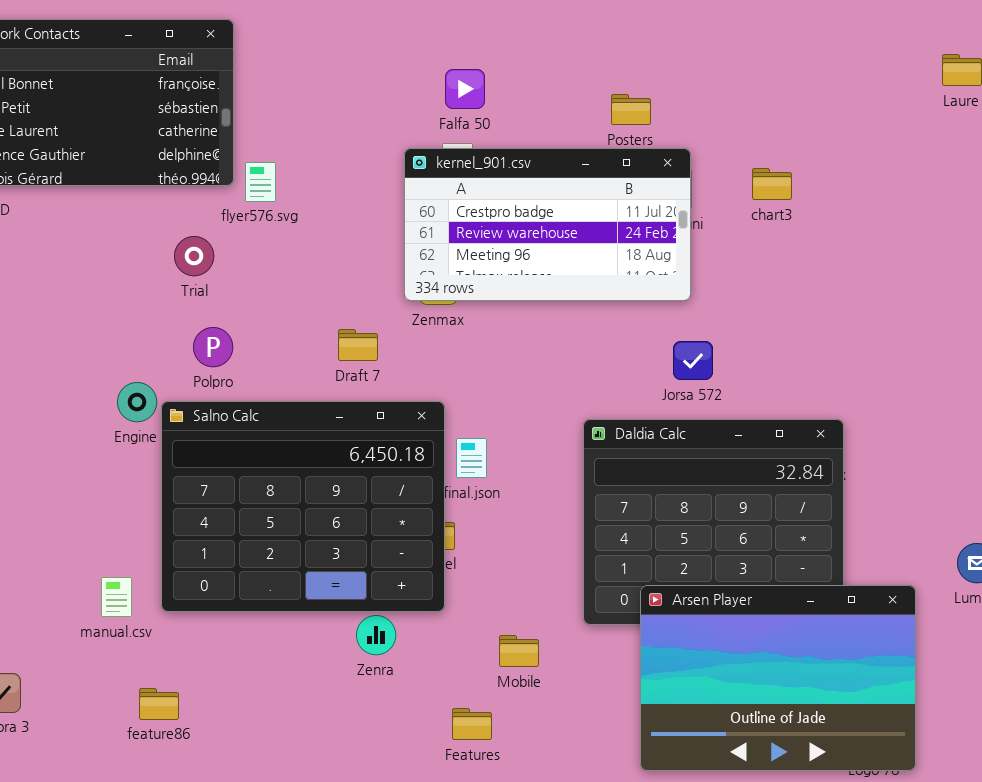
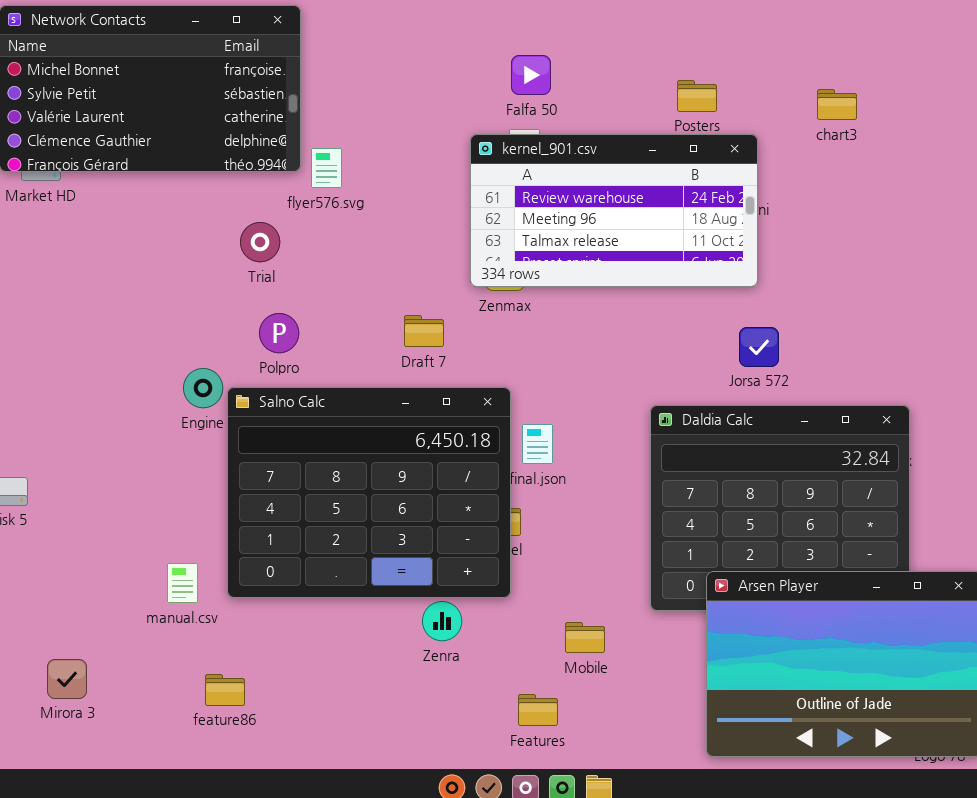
kernel_901.csv: [404,148,691,301] -> [470,134,758,287], scrolled down 1 row
chart3: [752,168,792,200] -> [817,89,857,120], moved

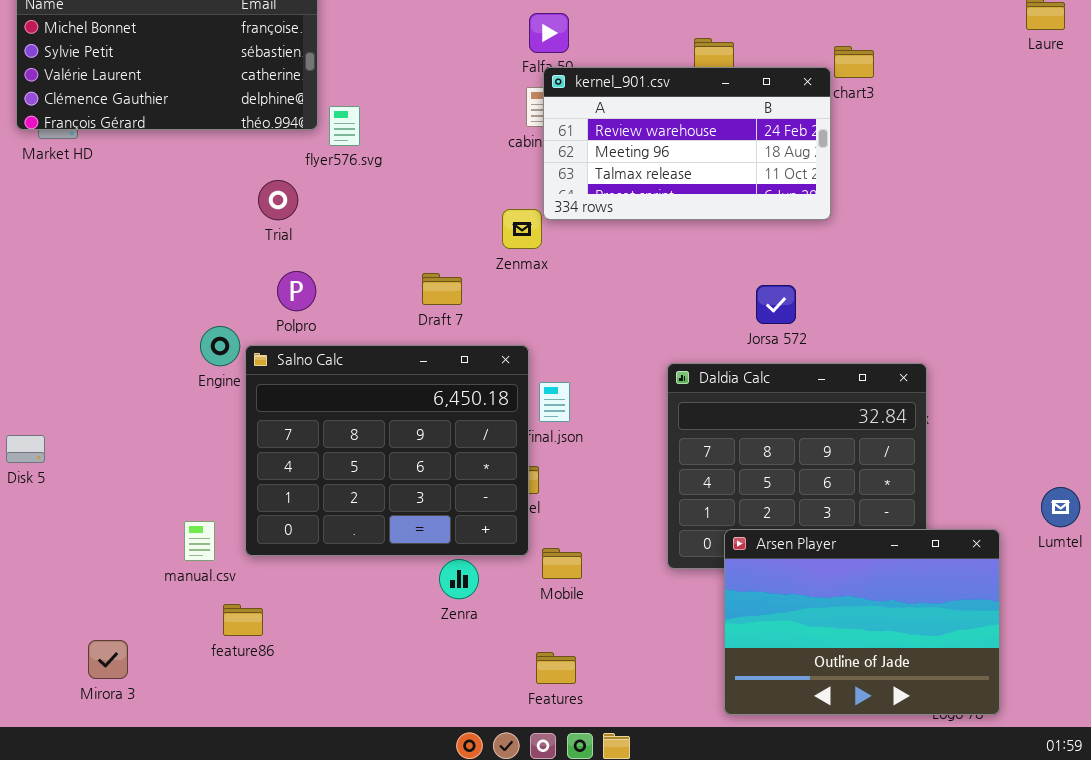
kernel_901.csv: [470,134,758,287] -> [543,67,831,220], moved
Mobile: [565,622,605,653] -> [542,548,582,579], moved
Mirora 3: [47,659,87,699] -> [88,640,128,679], moved
feature86: [205,674,245,706] -> [223,604,263,636], moved

